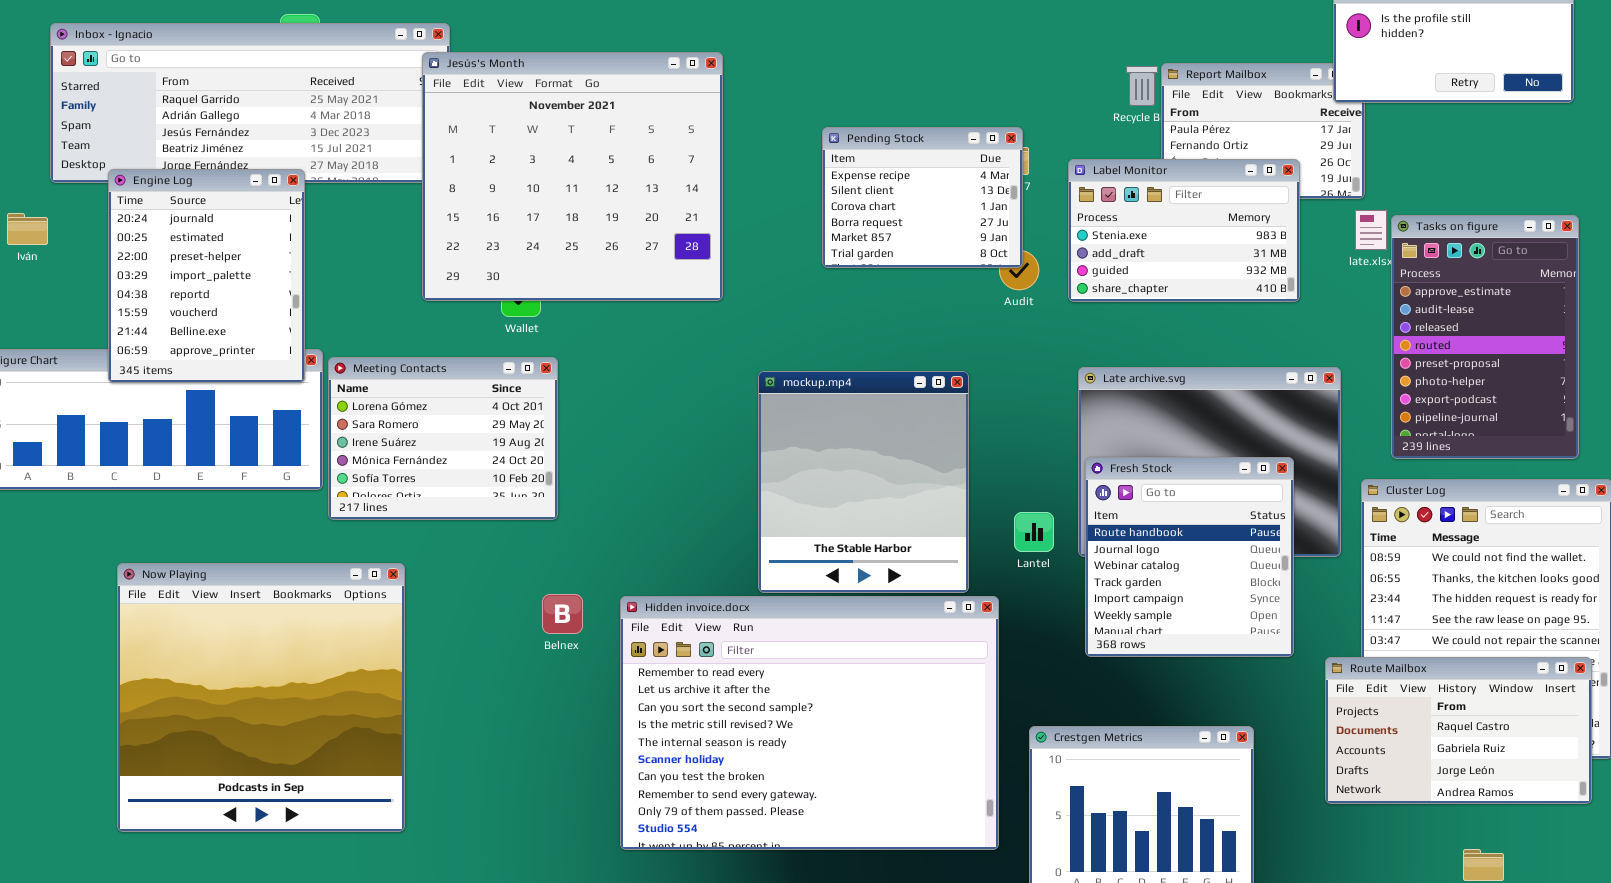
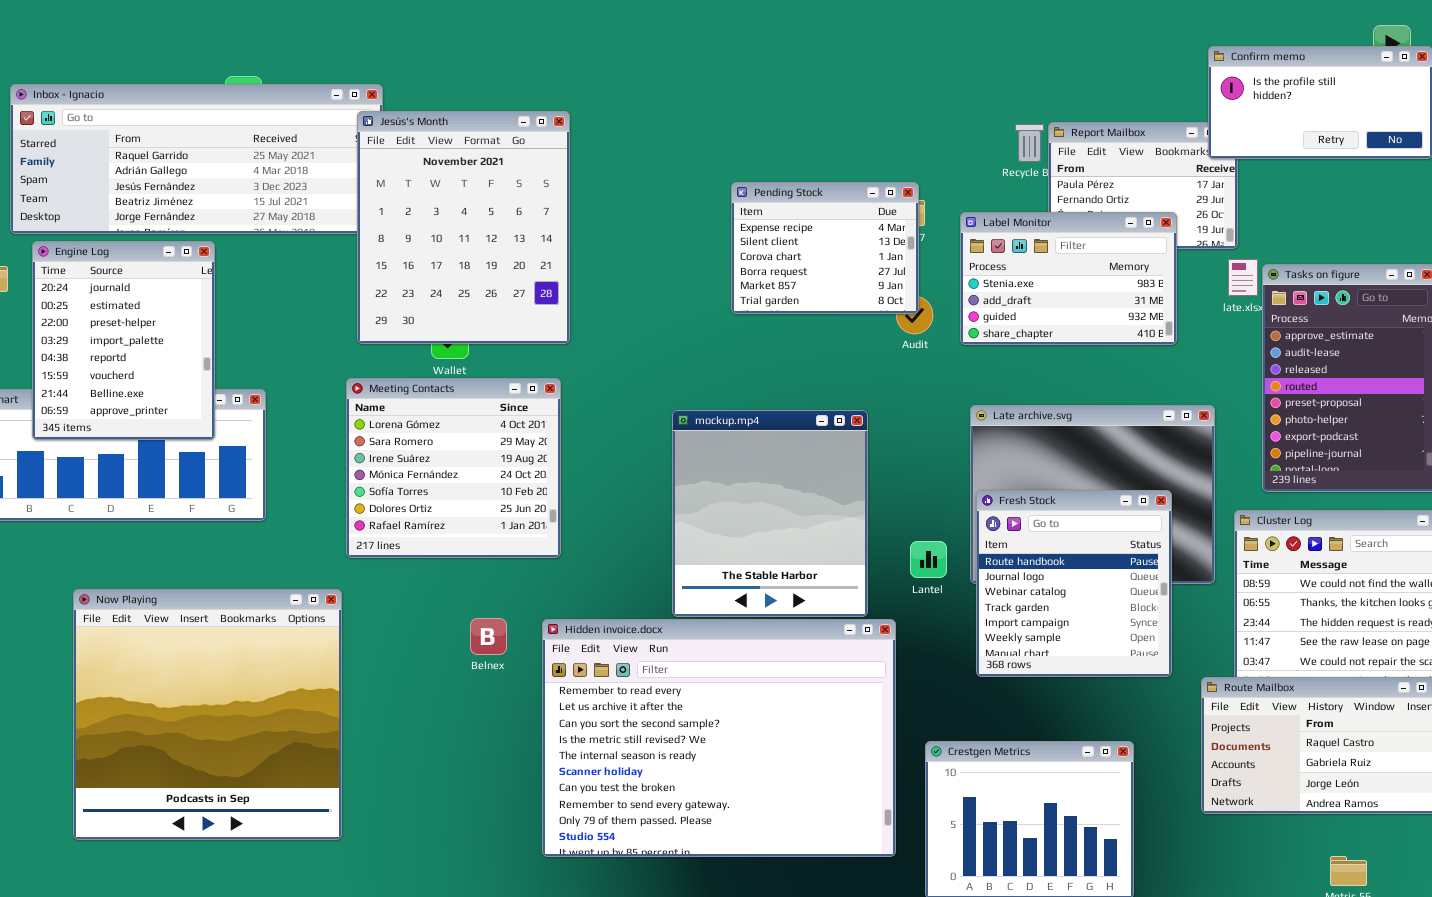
Jesús's Month: [422,52,723,301] -> [357,111,570,344], resized
Engine Log: [108,169,305,383] -> [32,241,215,440], moved
Meeting Contacts: [328,357,558,520] -> [346,378,561,558], moved, resized

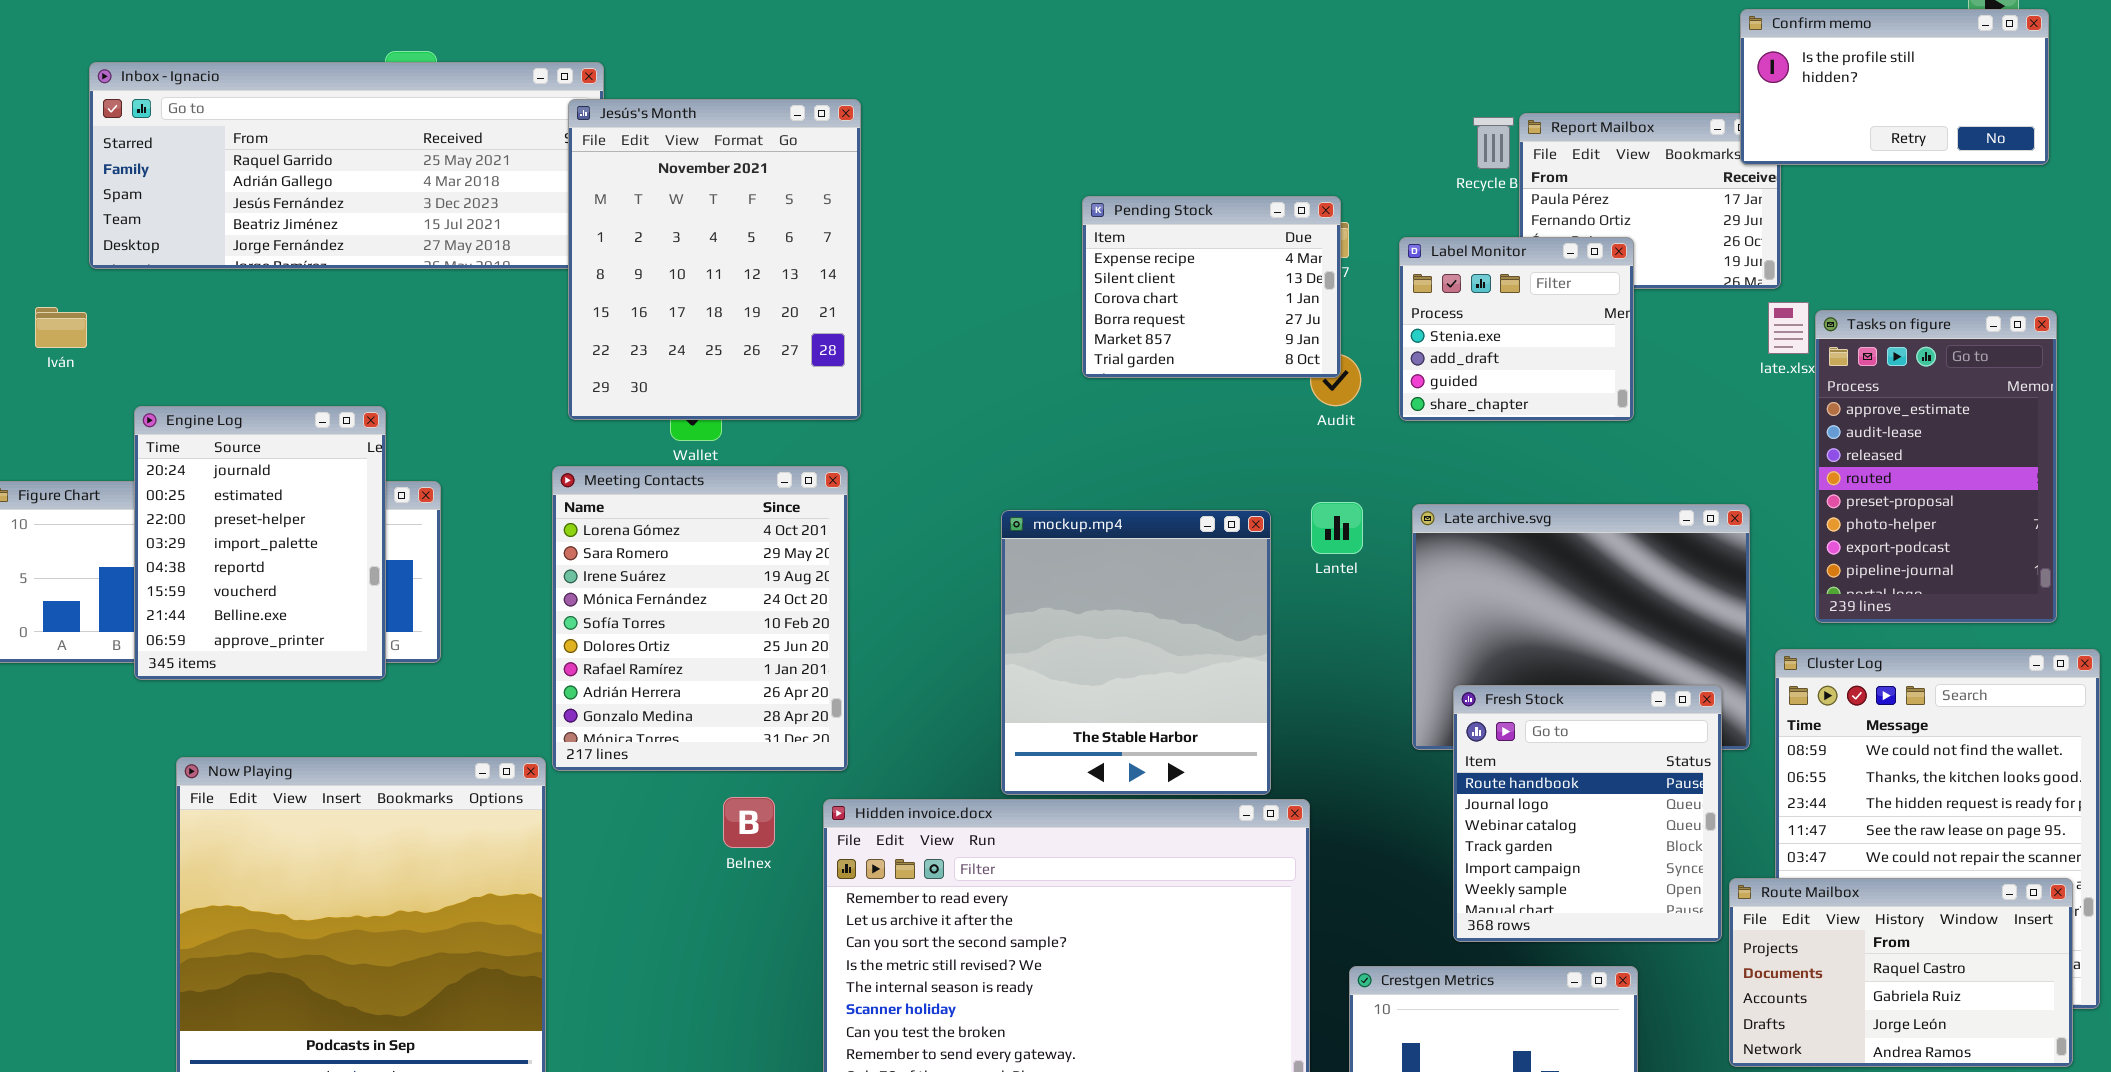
Label Monitor: [960,212,1177,345] -> [1399,237,1634,421], resized
Engine Log: [32,241,215,440] -> [134,406,386,680], moved
Meeting Contacts: [346,378,561,558] -> [552,466,848,771], resized
Fresh Stock: [976,490,1172,677] -> [1453,685,1722,942], moved
Lantel: [910,541,947,578] -> [1311,502,1363,554], moved

